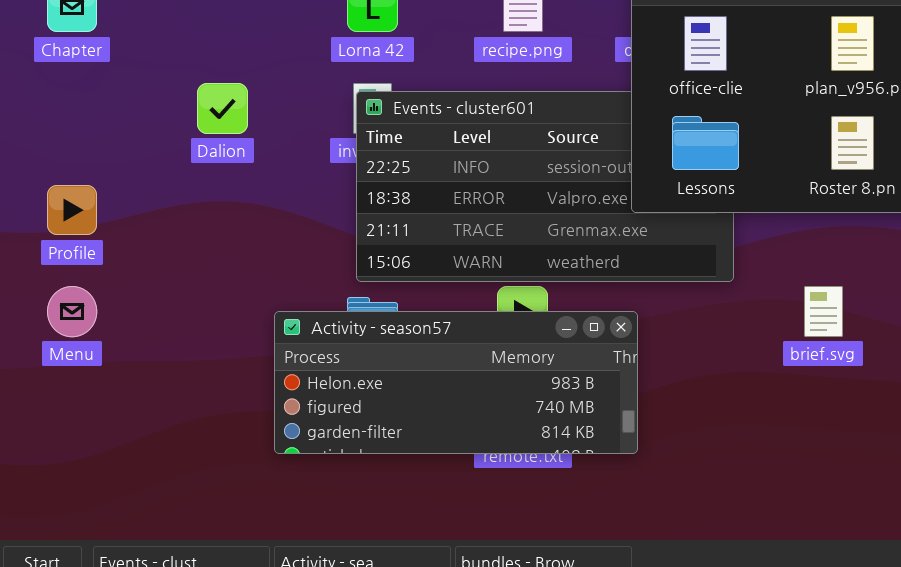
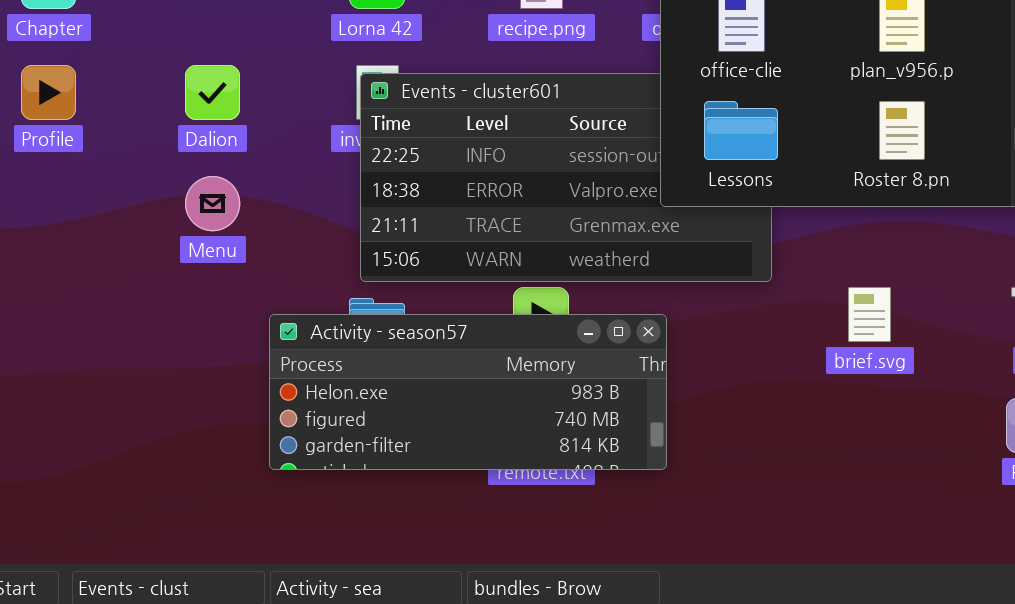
Profile: [47,185,97,235] -> [21,65,76,120], moved
Menu: [47,286,97,337] -> [185,176,240,231], moved

